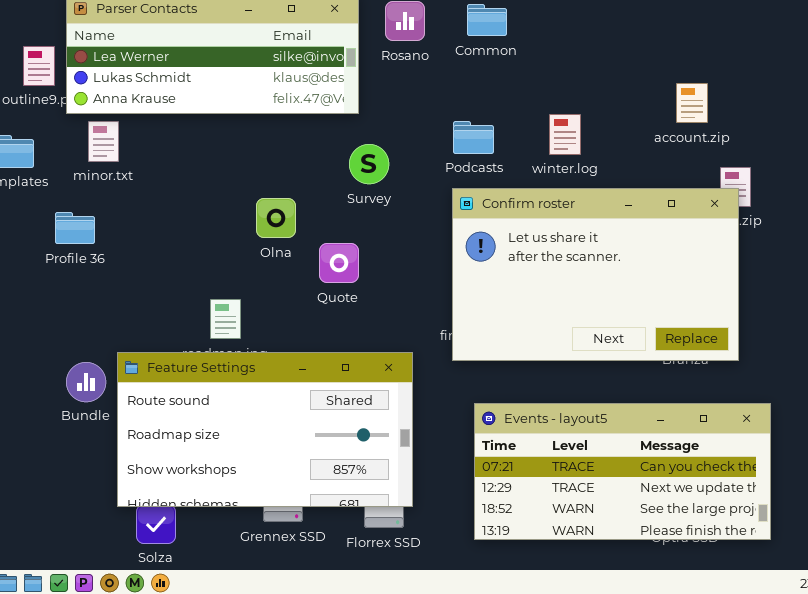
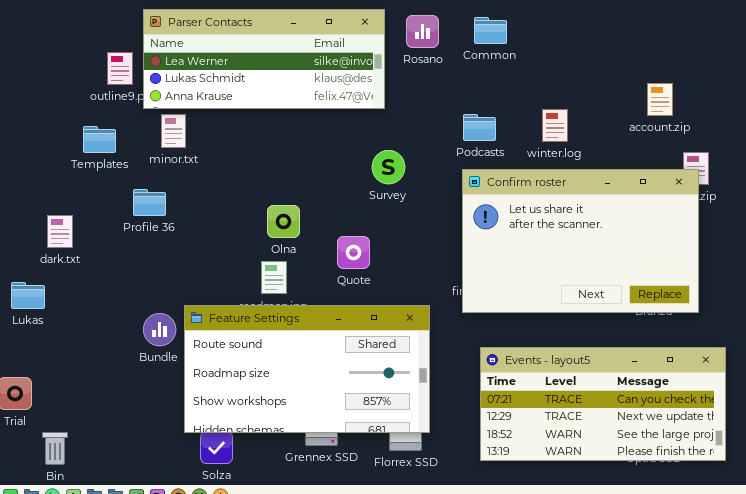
Survey: [349,144,389,184] -> [372,150,405,184], moved
Olna: [256,198,296,238] -> [267,205,300,238], moved
Quote: [319,243,359,283] -> [337,236,370,269], moved

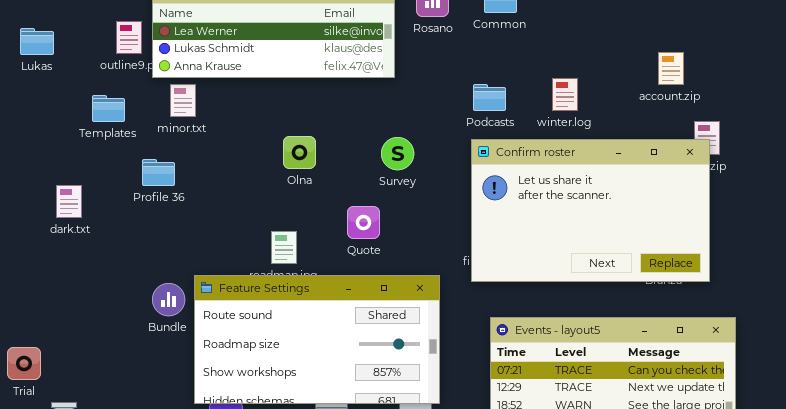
Survey: [372,150,405,184] -> [381,137,414,170], moved
Olna: [267,205,300,238] -> [283,136,316,169], moved
Lukas: [11,282,45,309] -> [20,28,54,55], moved

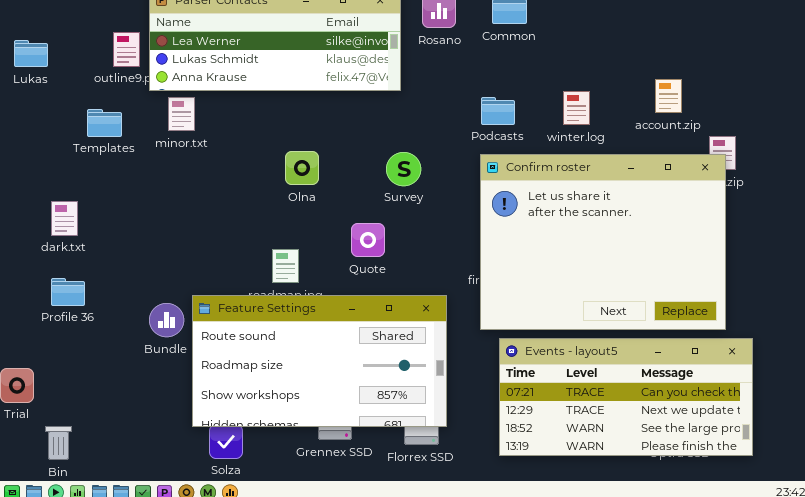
account.zip: [658,52,684,85] -> [655,79,682,113], moved
Confirm roster: [471,139,710,282] -> [480,154,726,330], resized
Profile 36: [142,159,175,186] -> [51,278,85,306], moved

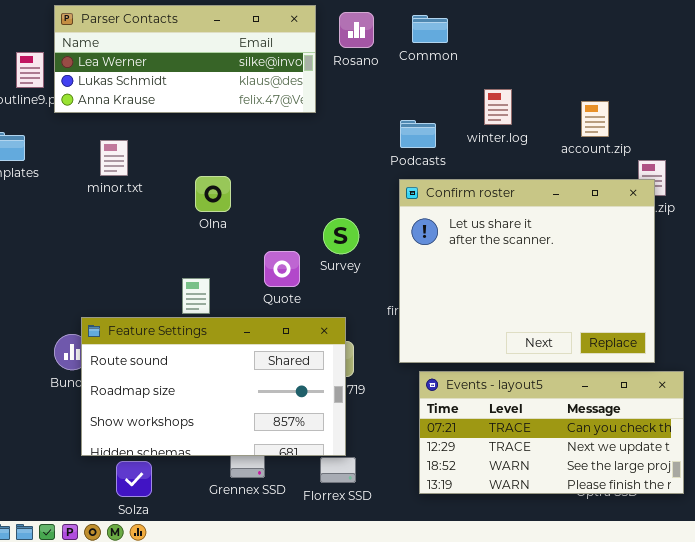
winter.log: [563,91,590,125] -> [484,89,512,125], moved
minor.txt: [168,97,195,131] -> [100,140,128,176], moved
Survey: [386,152,421,186] -> [323,218,359,254], moved
Feature Settings: [192,295,447,427] -> [81,317,346,456], moved

